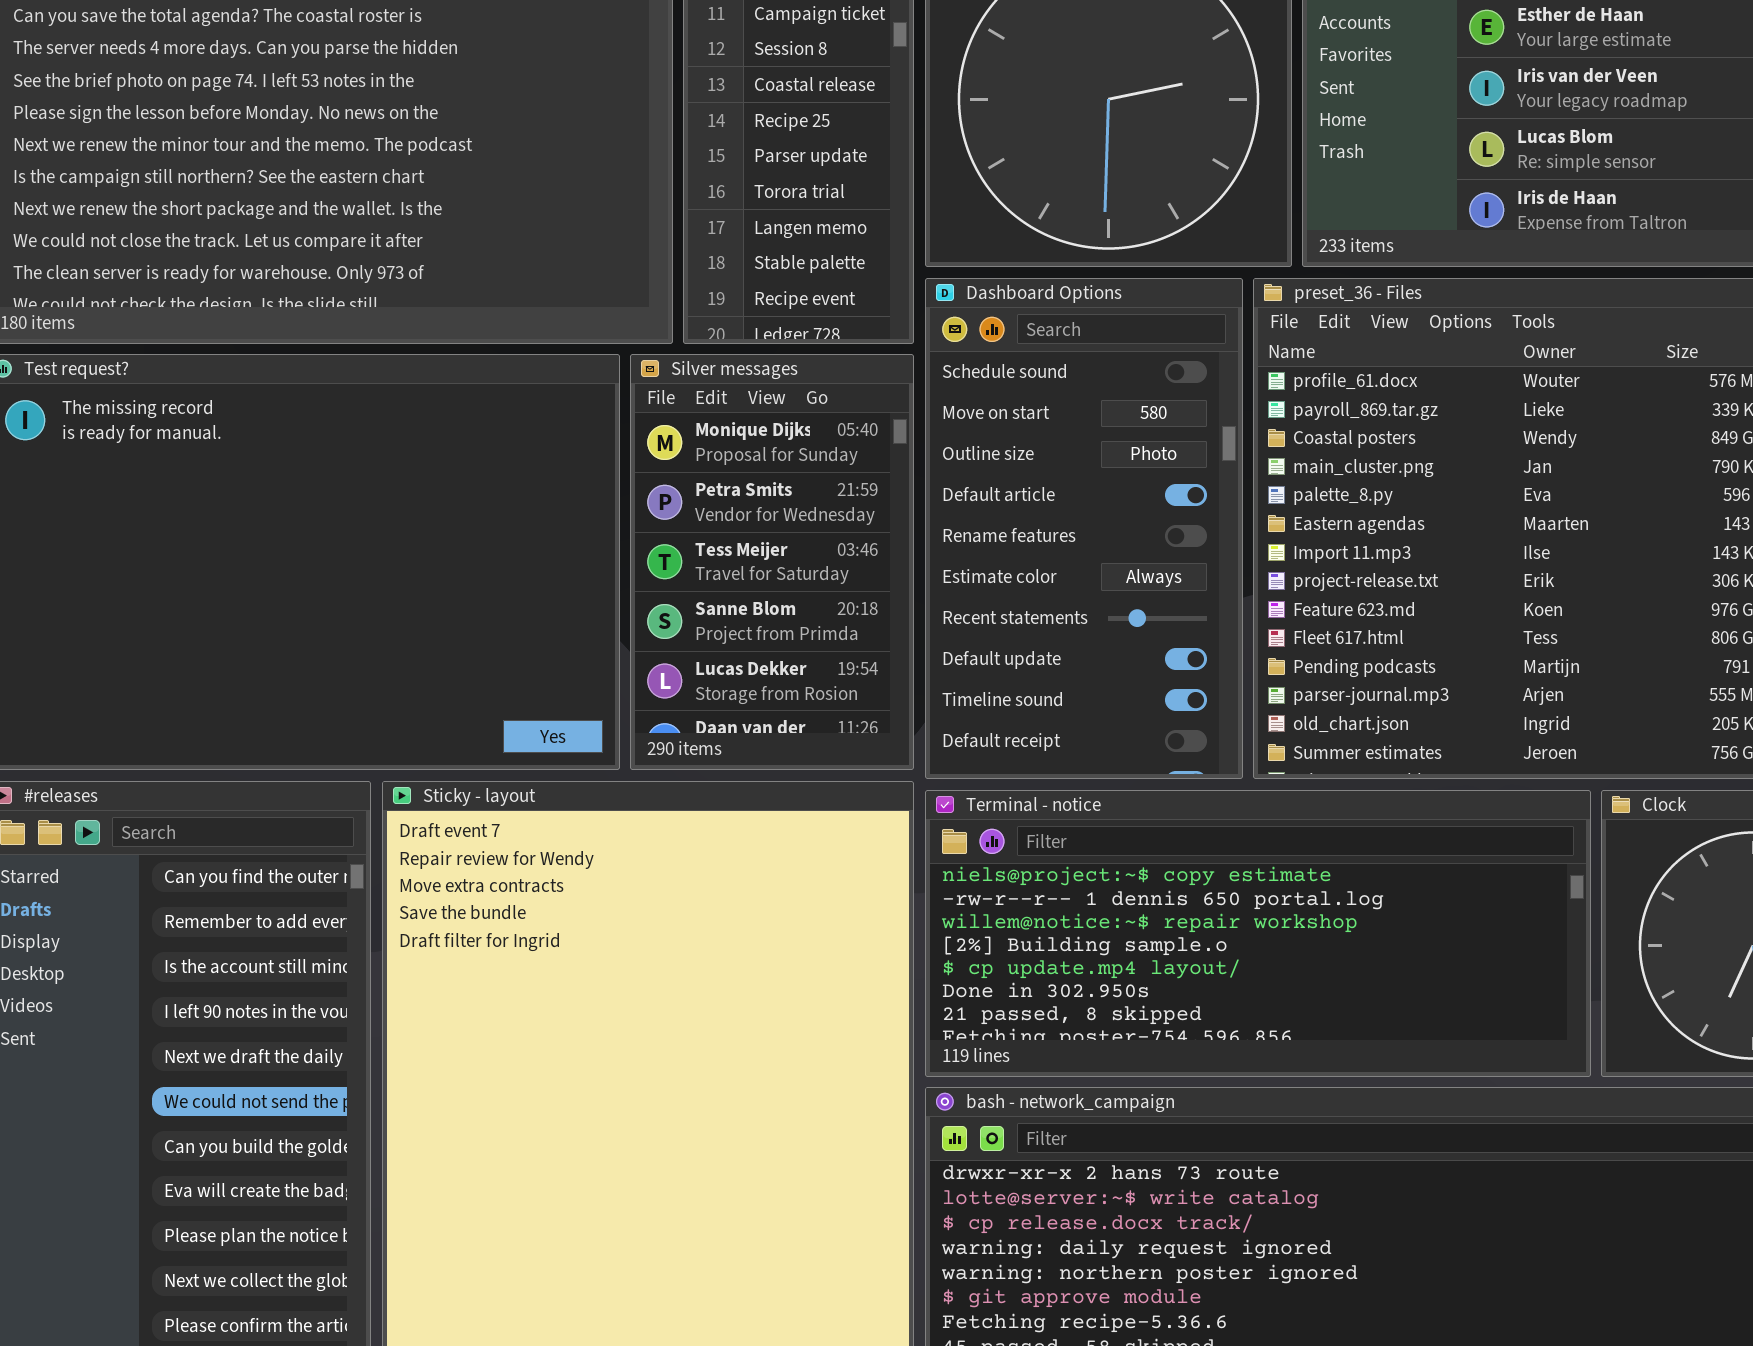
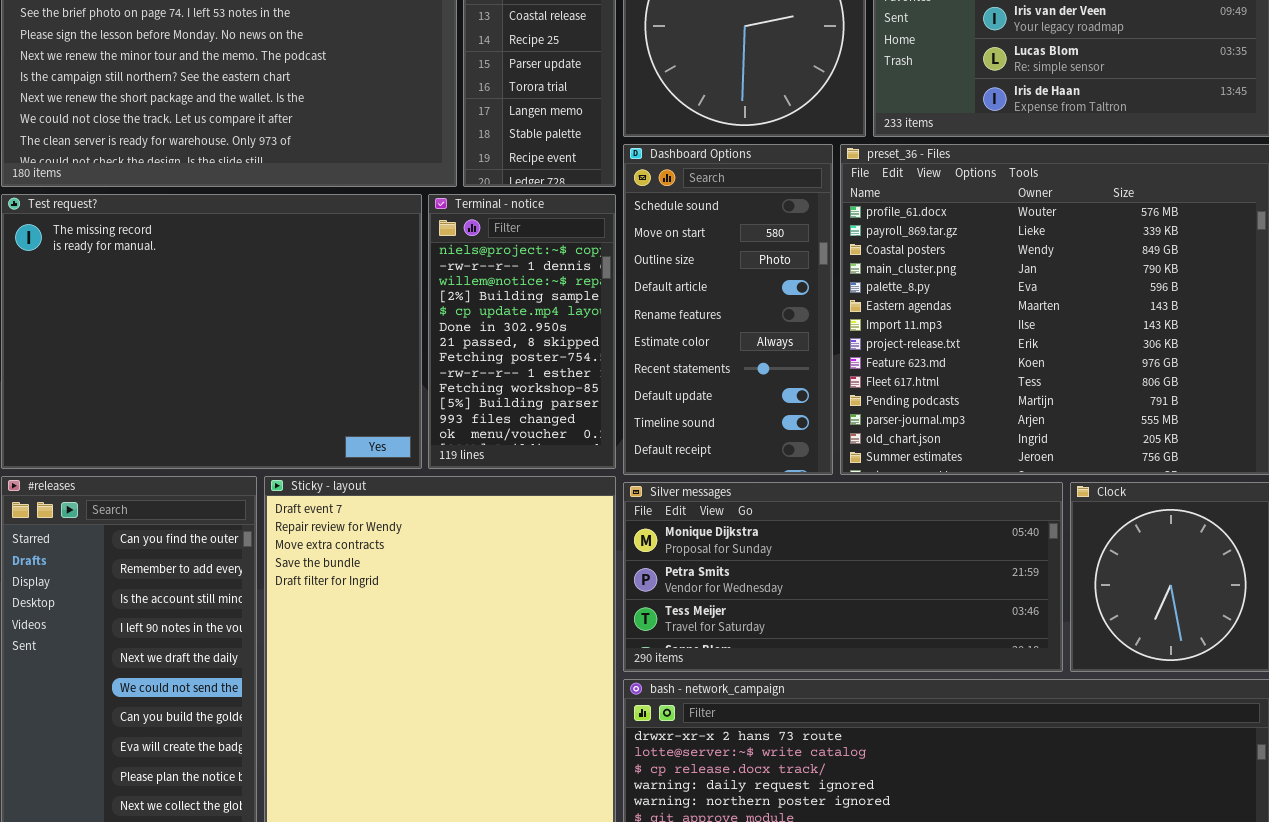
Silver messages: [630,354,914,770] -> [623,482,1063,672], moved, resized
Terminal - notice: [925,790,1591,1077] -> [428,194,616,469], moved, resized

